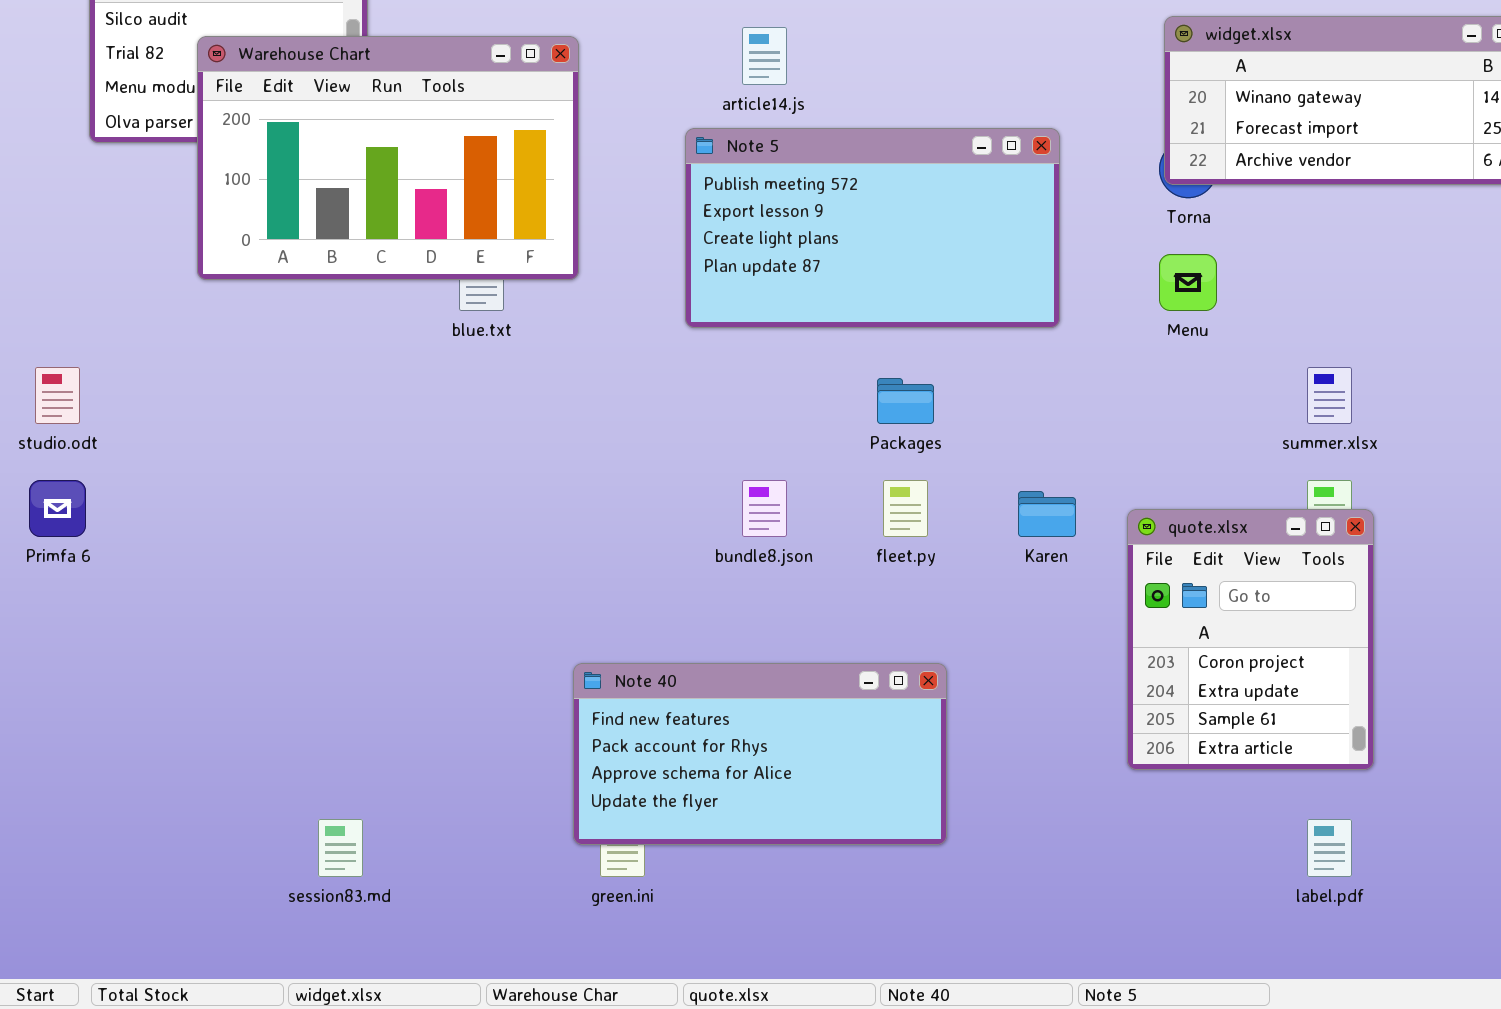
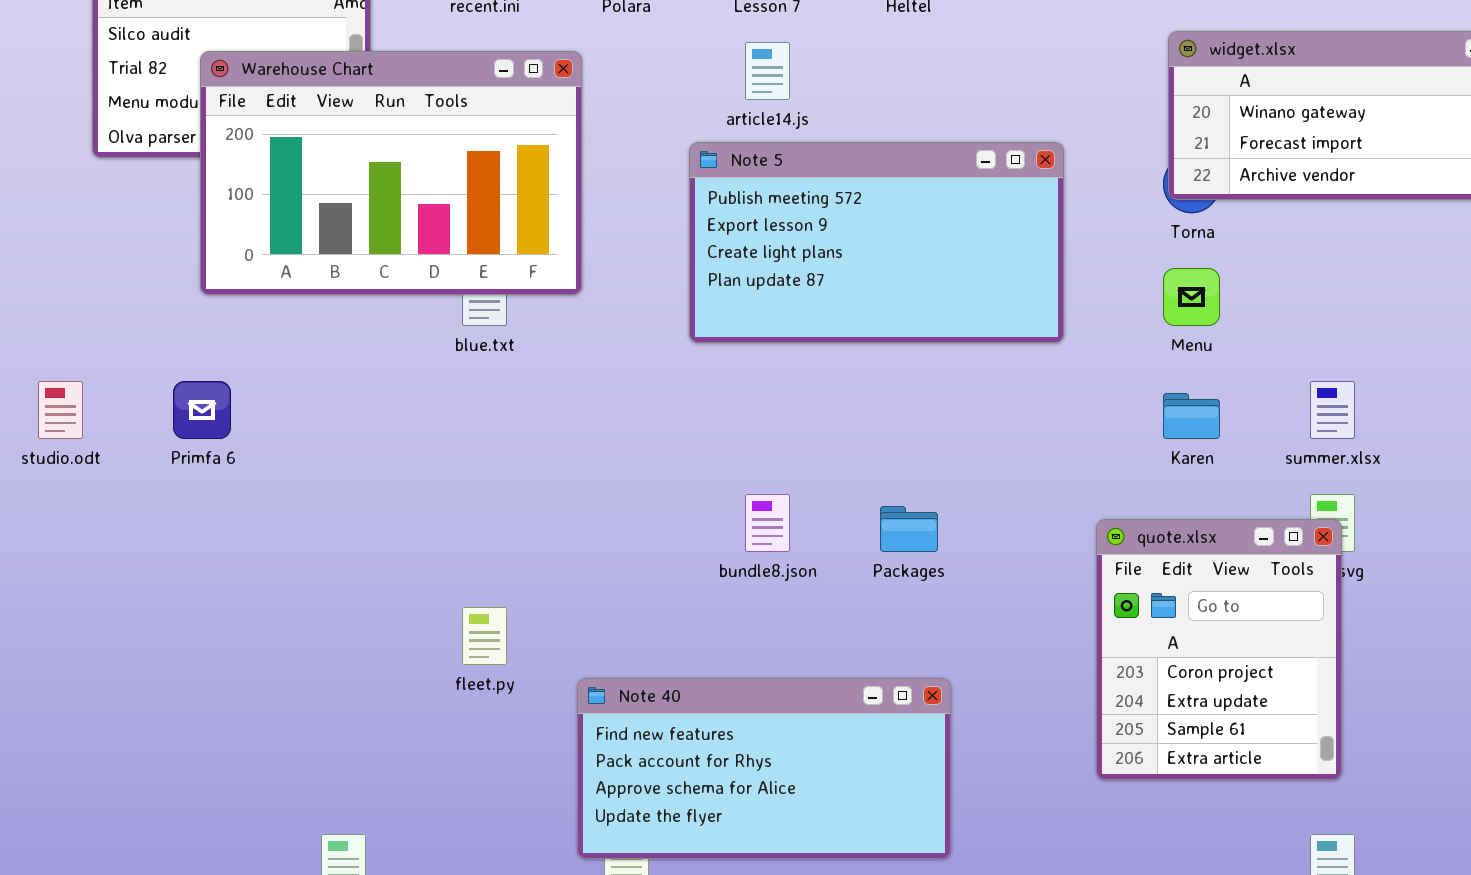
Packages: [877,378,934,424] -> [880,506,938,552], moved
Primfa 6: [29,480,86,537] -> [173,381,231,439], moved
fleet.py: [883,480,928,537] -> [462,607,507,665], moved
Karen: [1018,491,1076,537] -> [1163,393,1220,439], moved
quote.xlsx: [1127,509,1374,770] -> [1096,519,1342,780], moved

